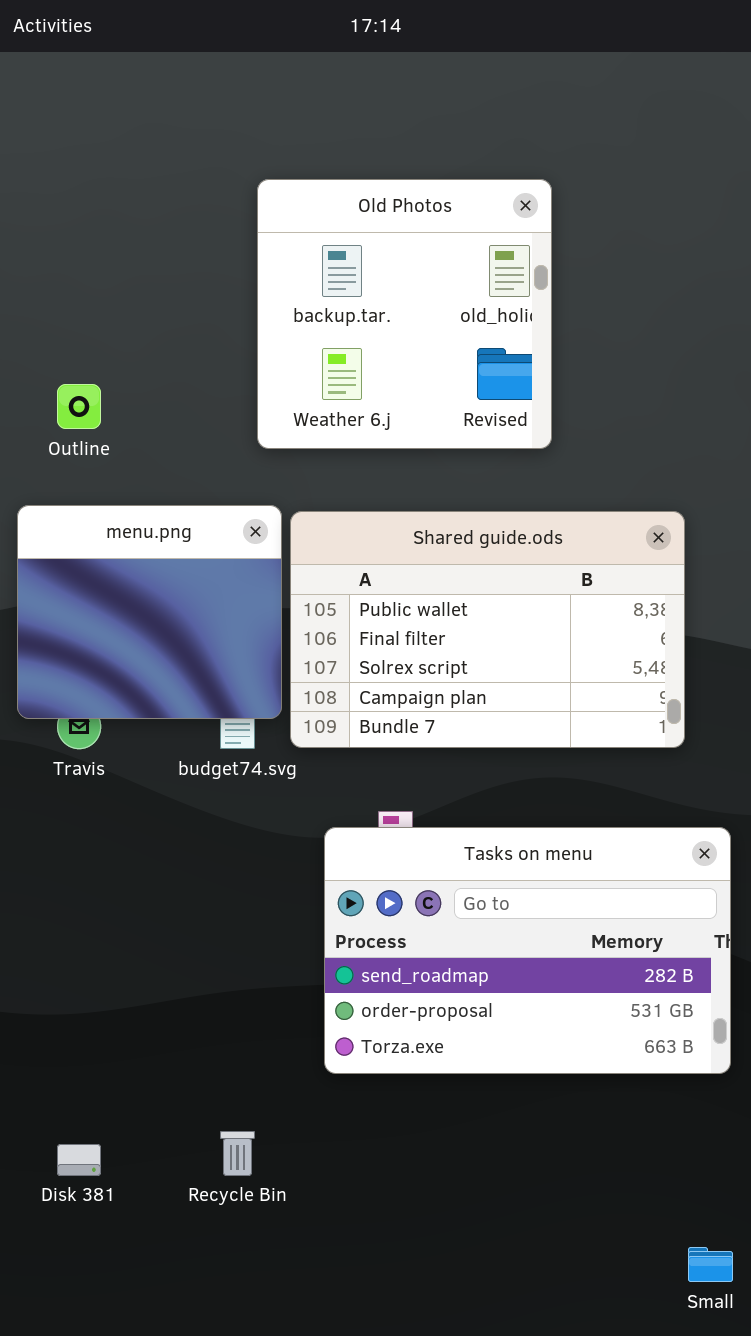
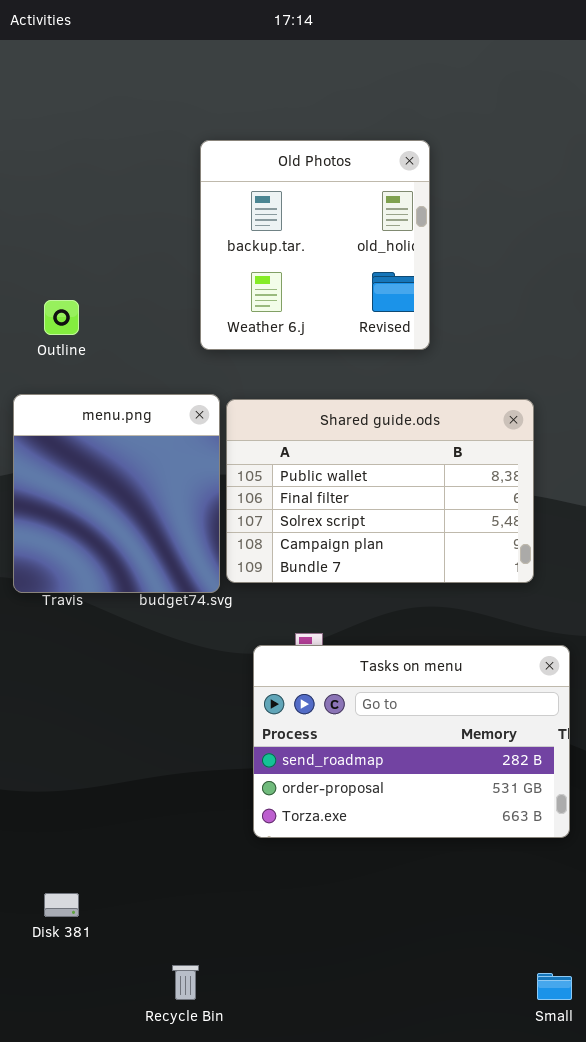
menu.png: [17,505,282,719] -> [13,394,220,593], resized
Recycle Bin: [220,1131,255,1176] -> [172,965,199,1000], moved

